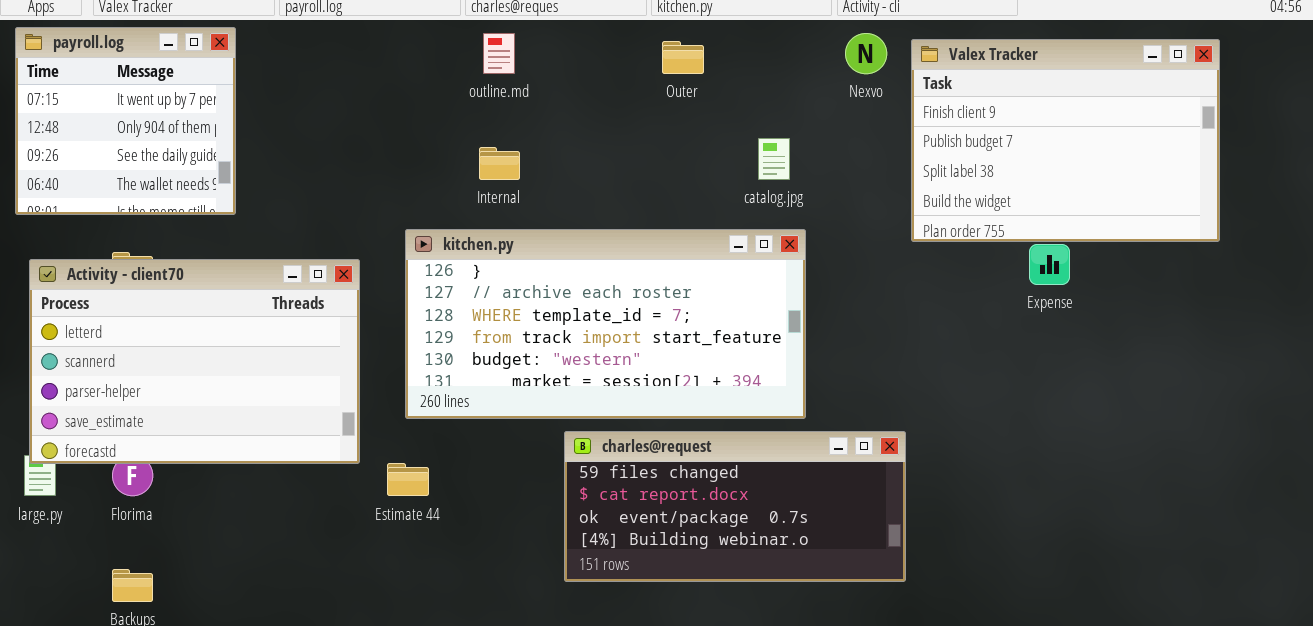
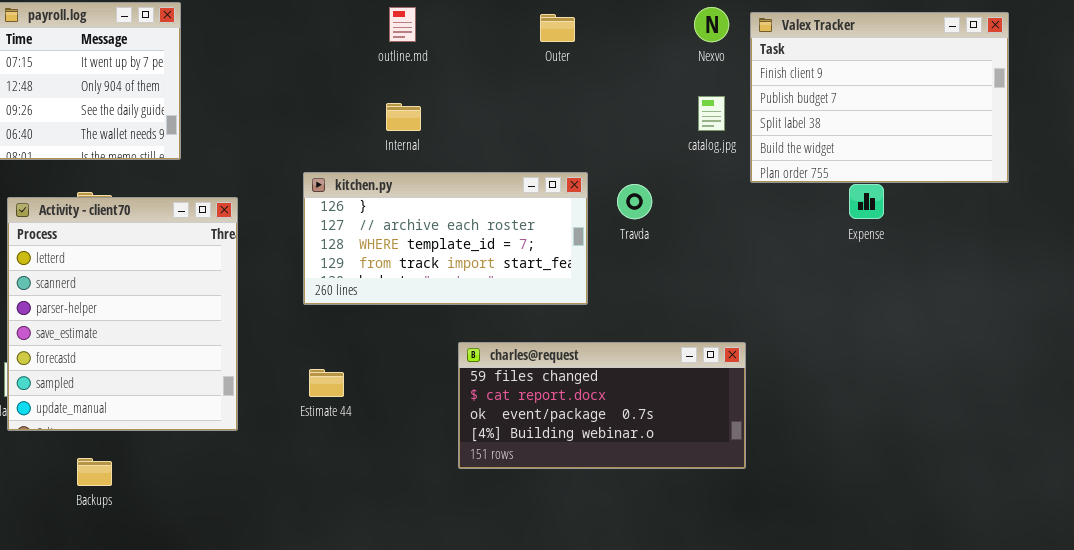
catalog.jpg: [758,138,790,180] -> [698,96,725,131], moved
kitchen.py: [405,229,806,419] -> [303,172,588,305], moved, resized
Activity - client70: [29,259,360,464] -> [7,197,238,431], resized

